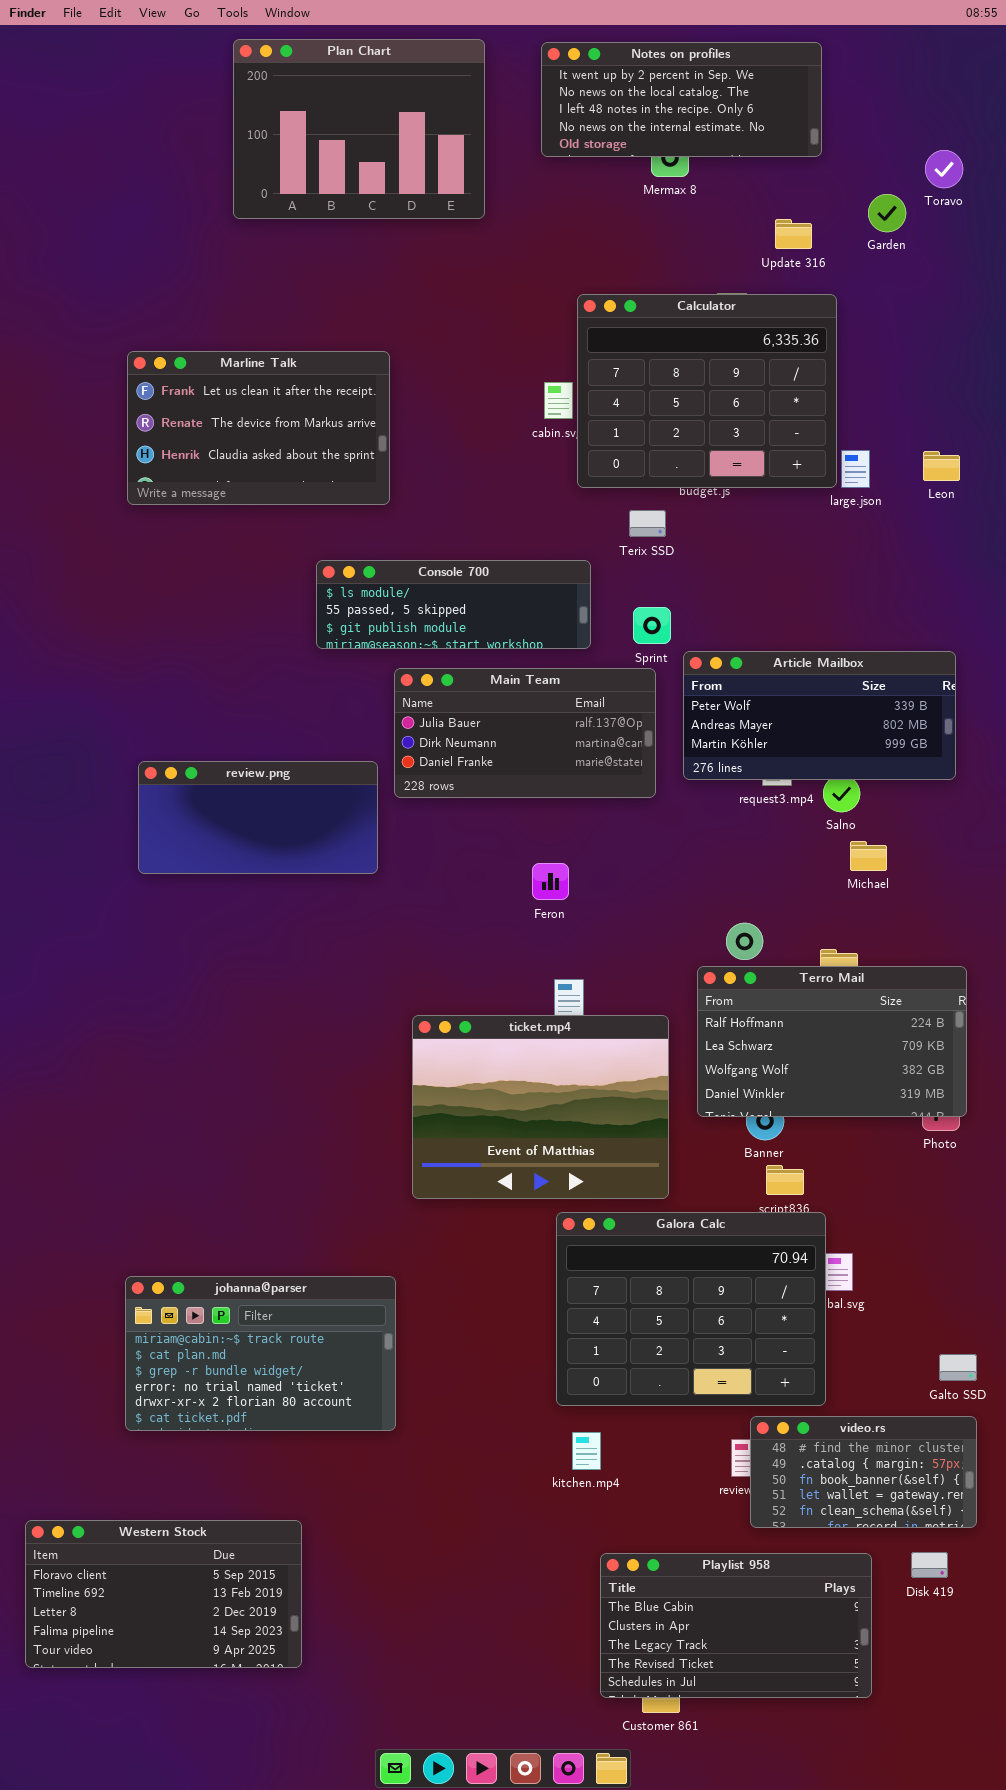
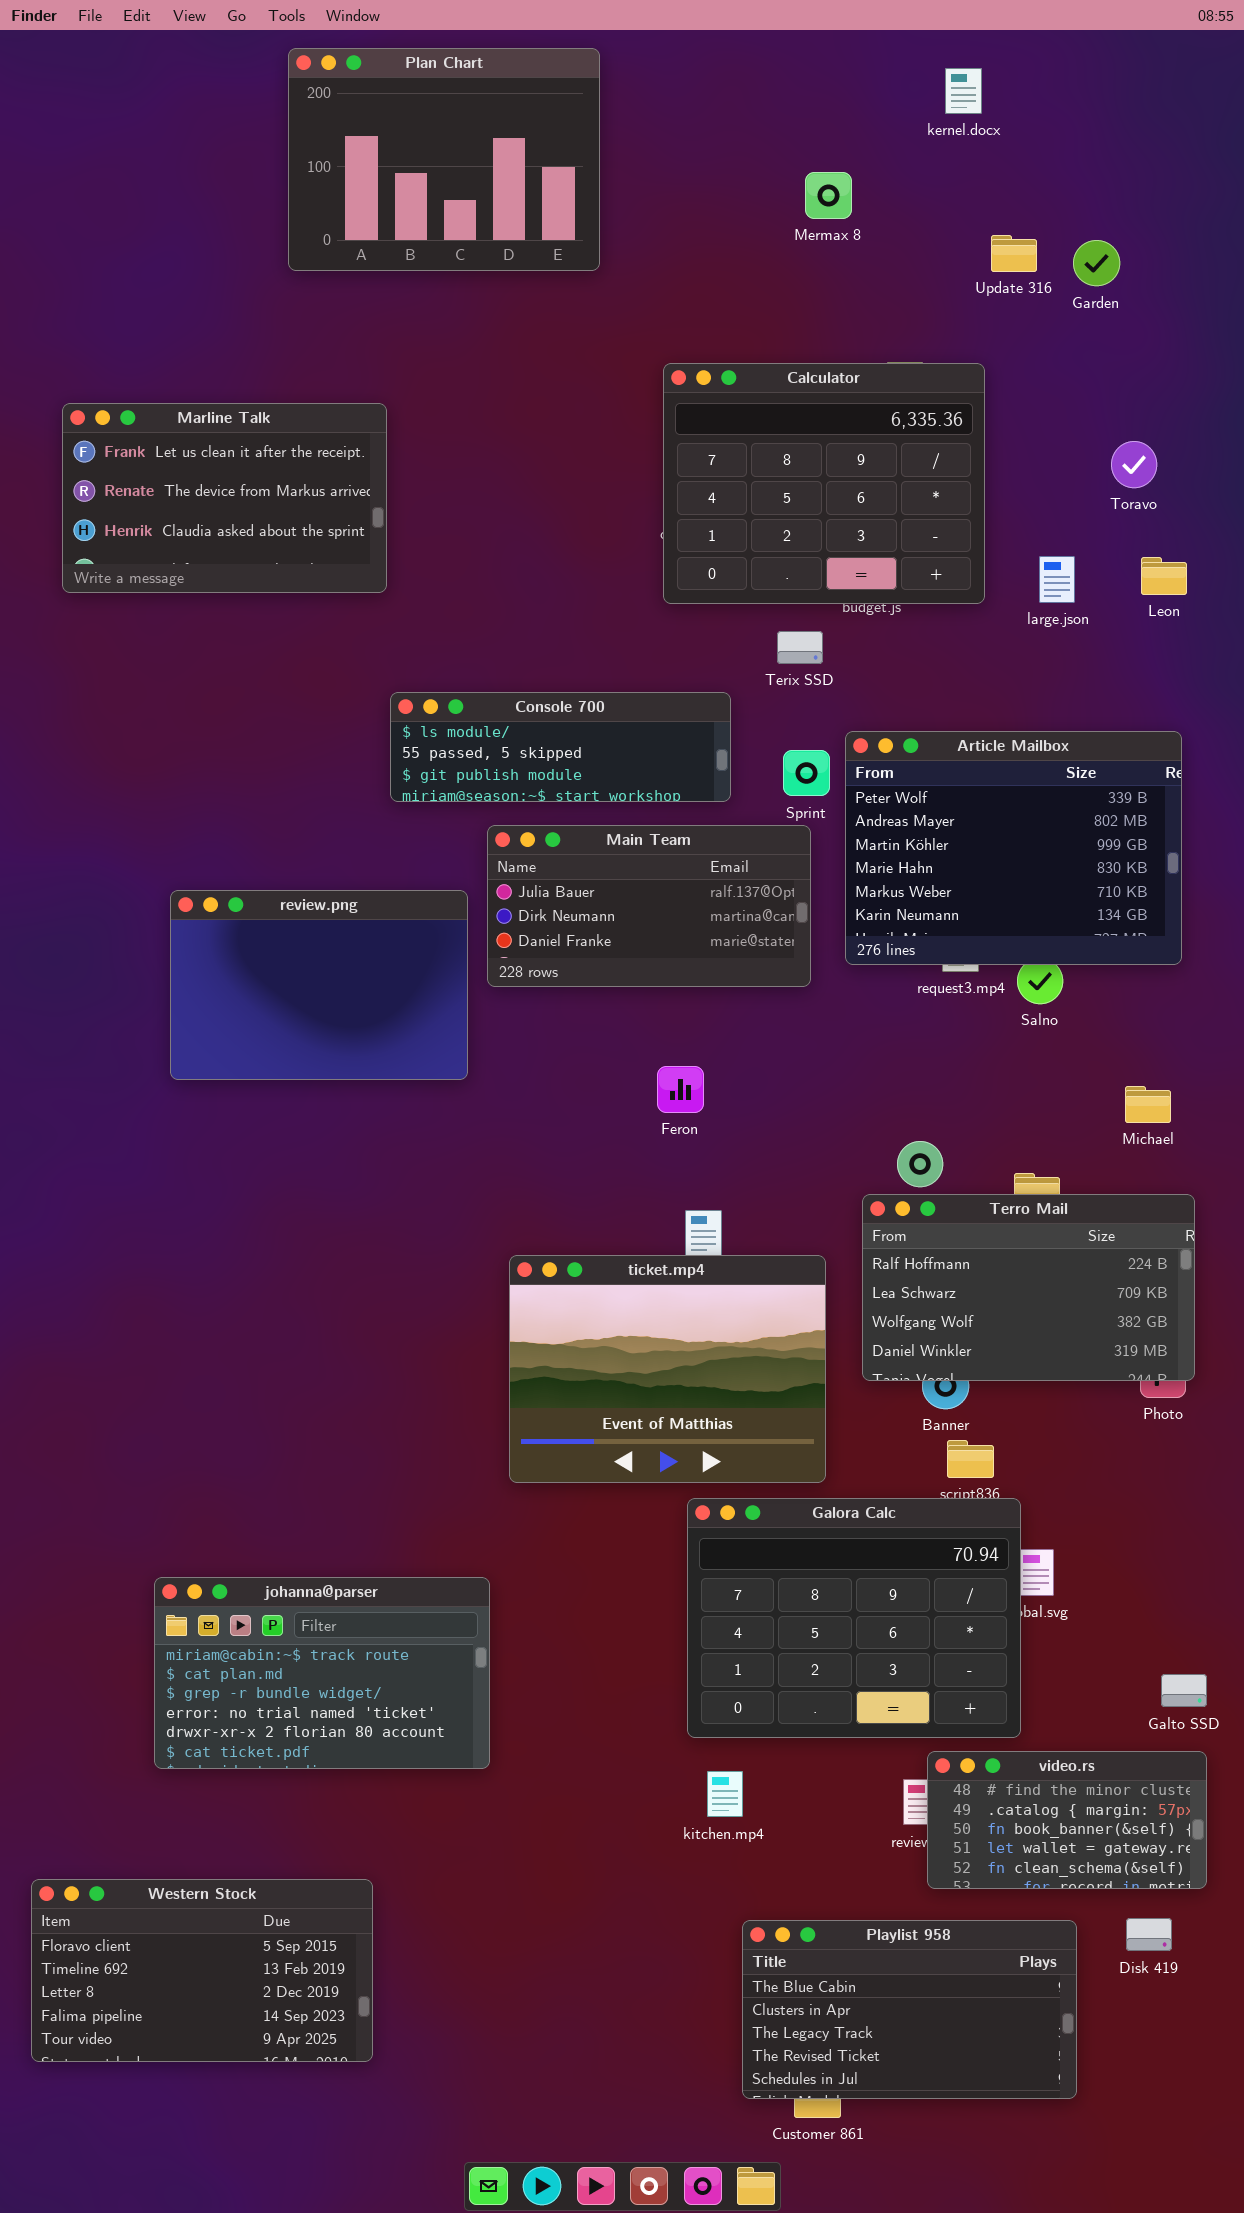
Notes on profiles: [541,42,822,157] -> none, closed
Toravo: [925,150,963,188] -> [1111,441,1157,488], moved
Update 316: [775,219,812,249] -> [991,235,1037,272], moved
Calculator: [577,294,837,488] -> [663,363,985,604], moved
Marline Talk: [127,351,390,505] -> [62,403,387,593], moved
Article Mailbox: [683,651,956,780] -> [845,731,1182,965], resized
review.png: [138,761,378,874] -> [170,890,468,1080], resized
Michael: [850,841,887,871] -> [1125,1086,1171,1123], moved

